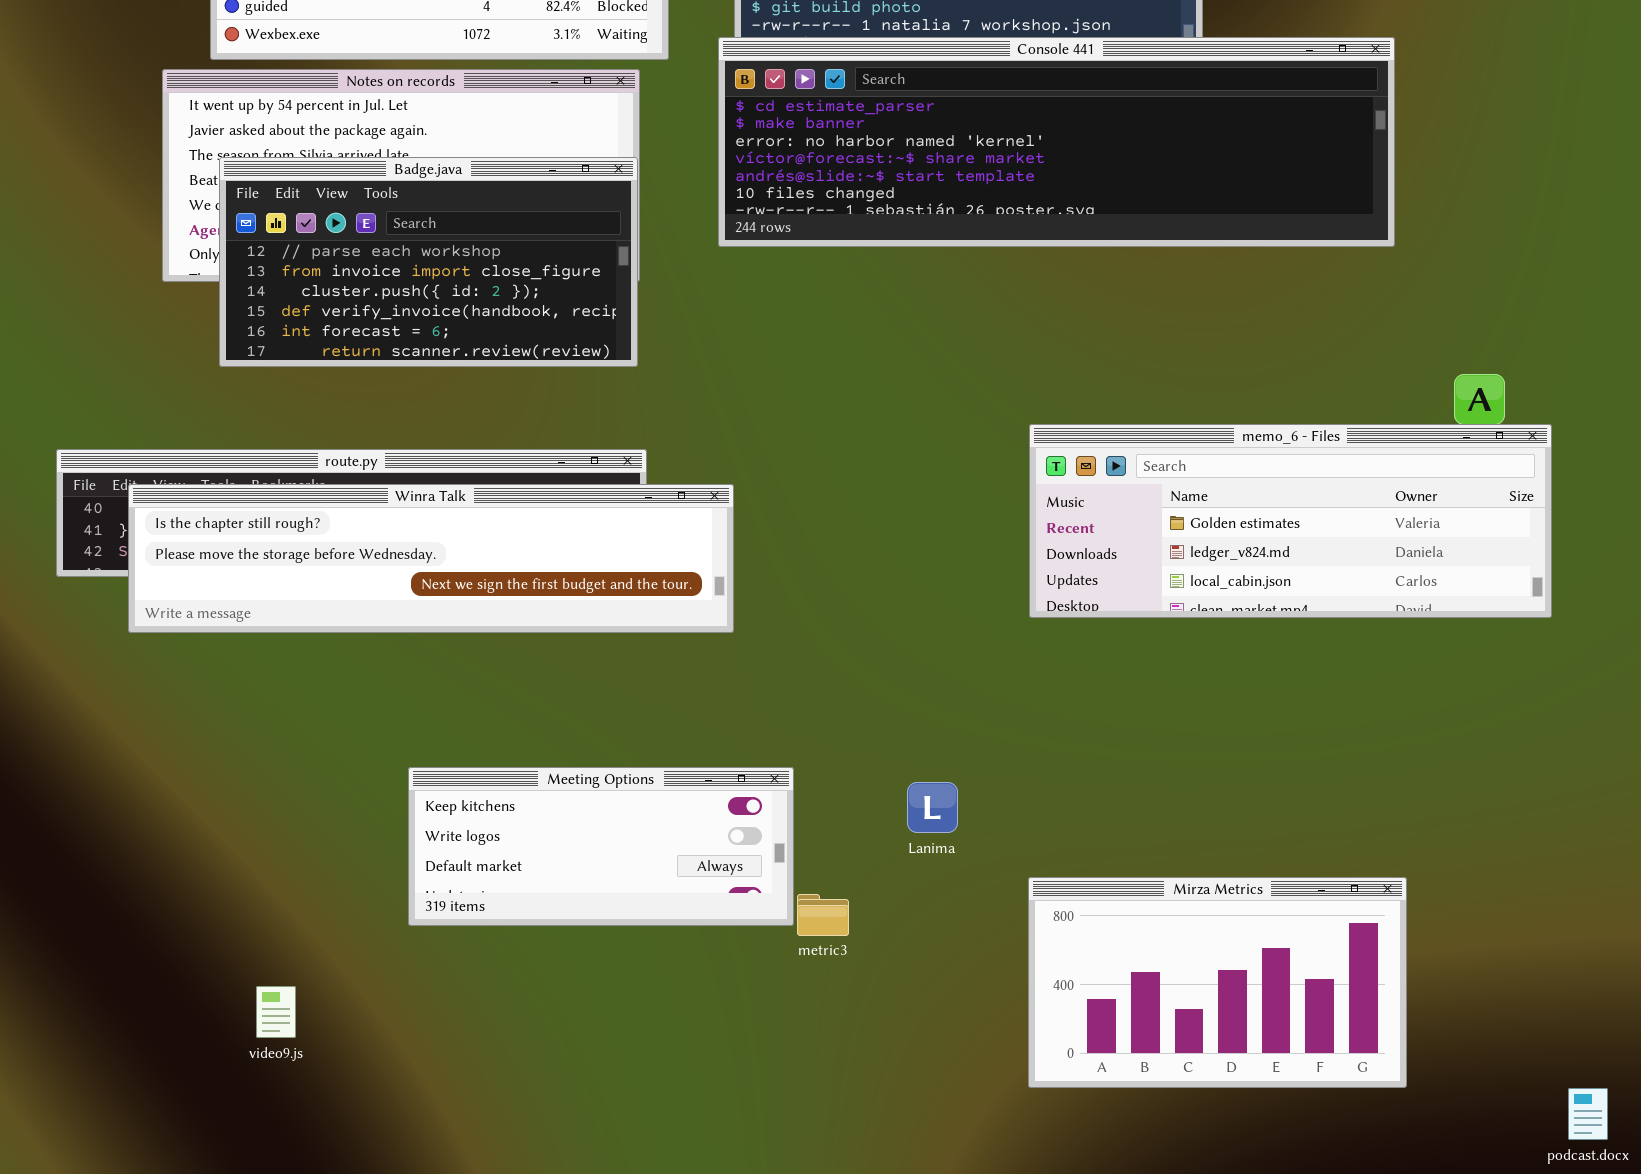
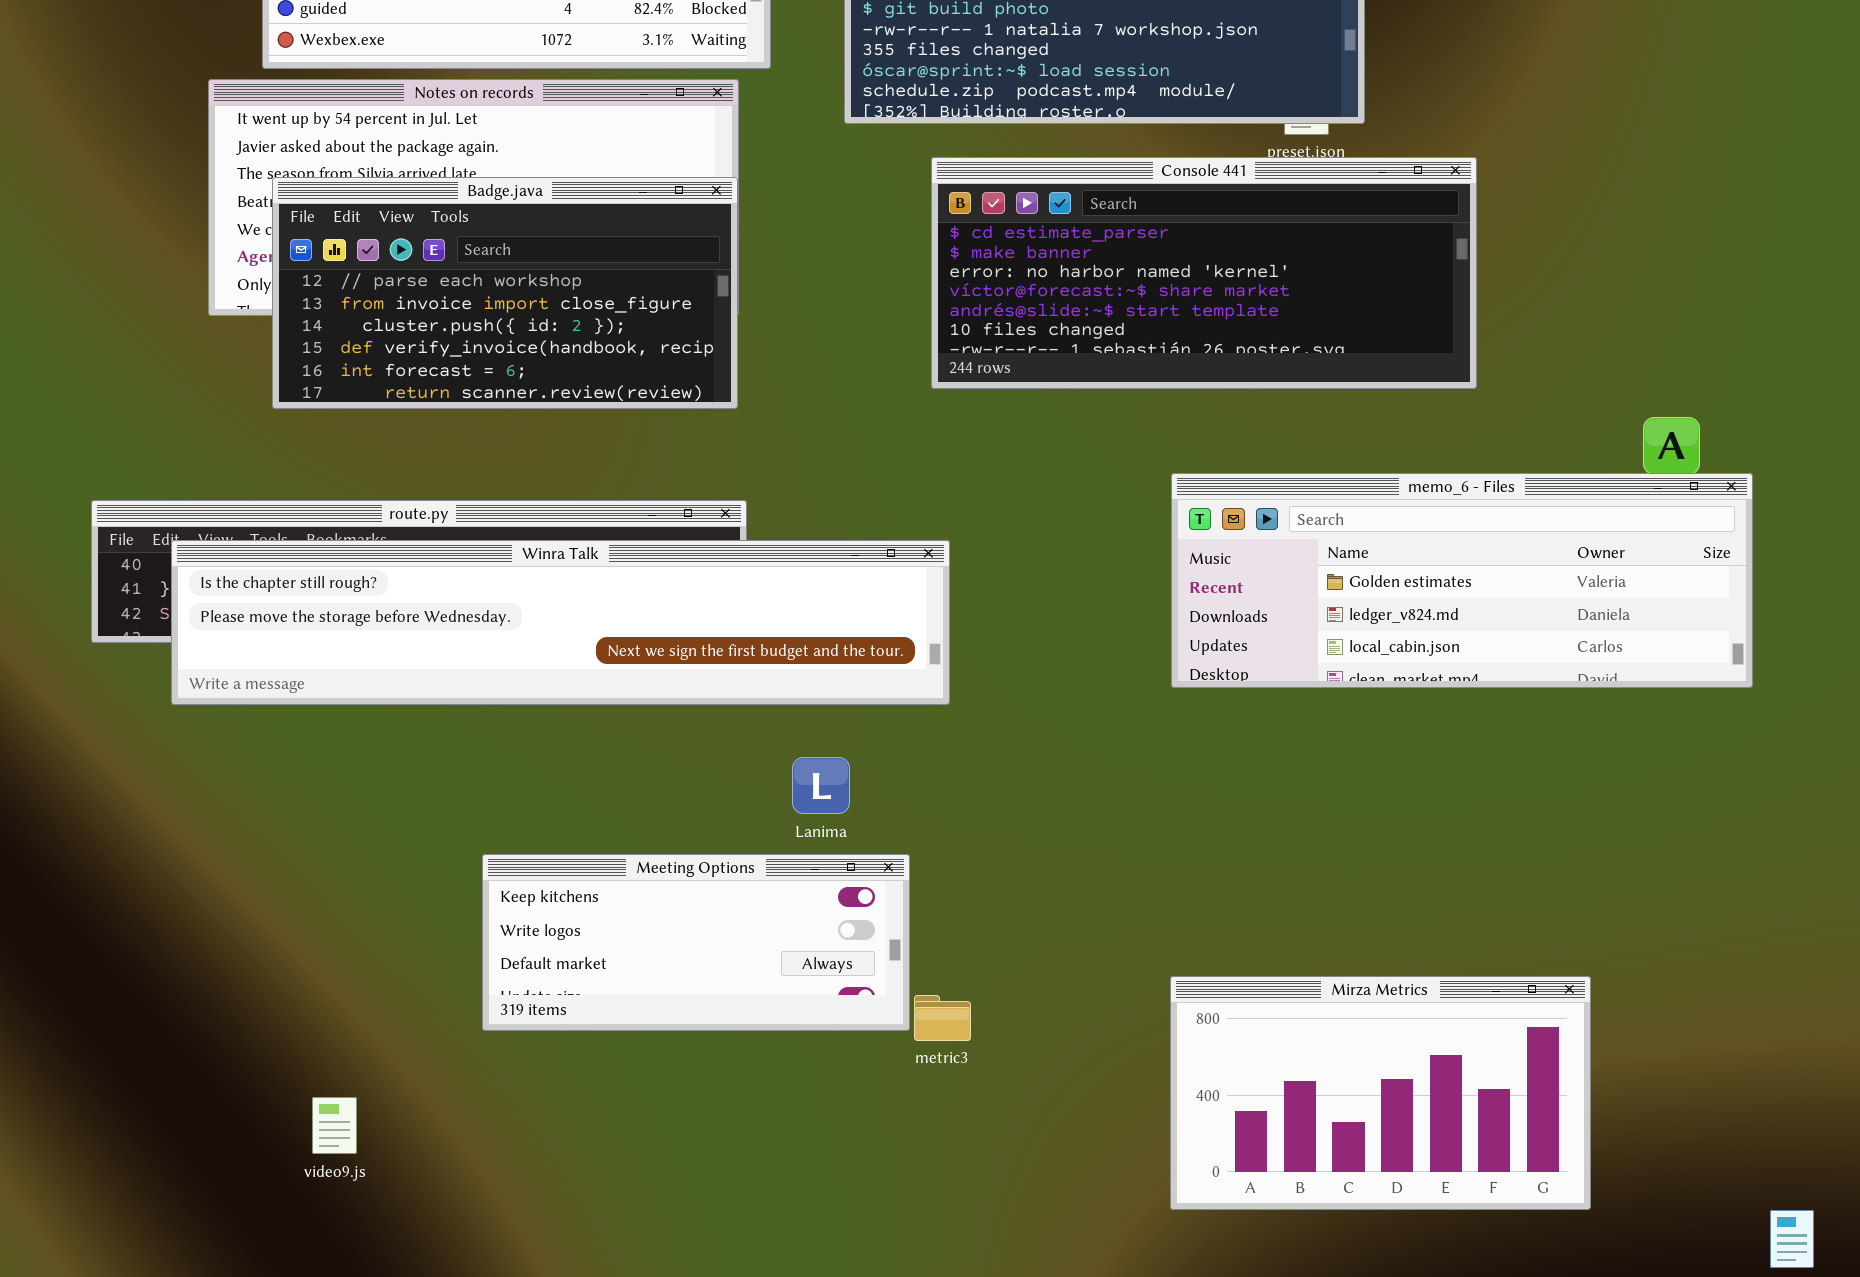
Console 441: [718,37,1395,247] -> [931,157,1477,389], moved, resized
Winra Talk: [128,484,734,633] -> [171,540,950,705], resized
Lanima: [907,782,958,833] -> [792,757,850,814], moved

